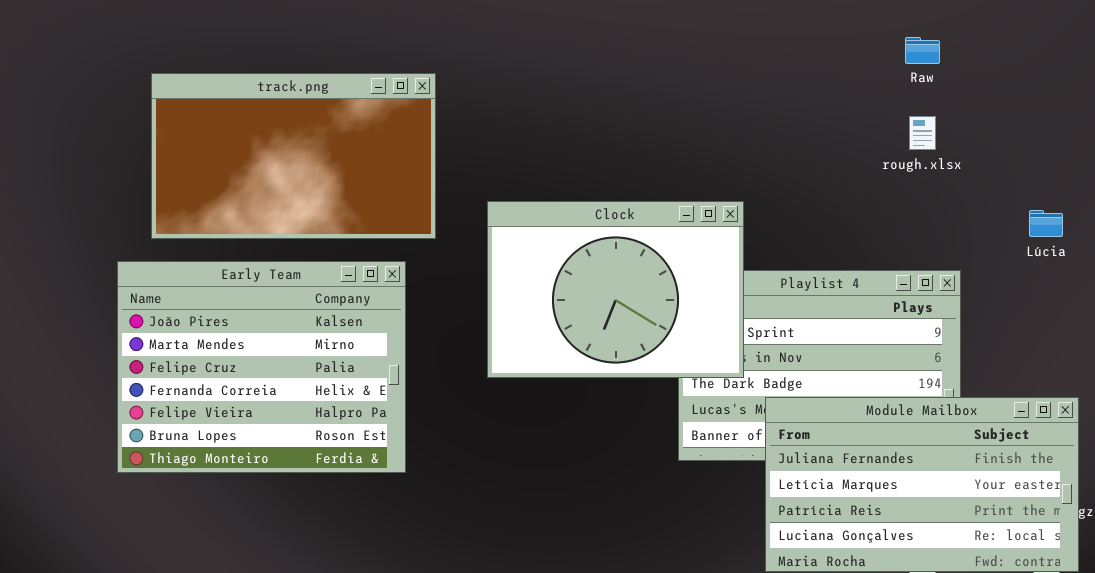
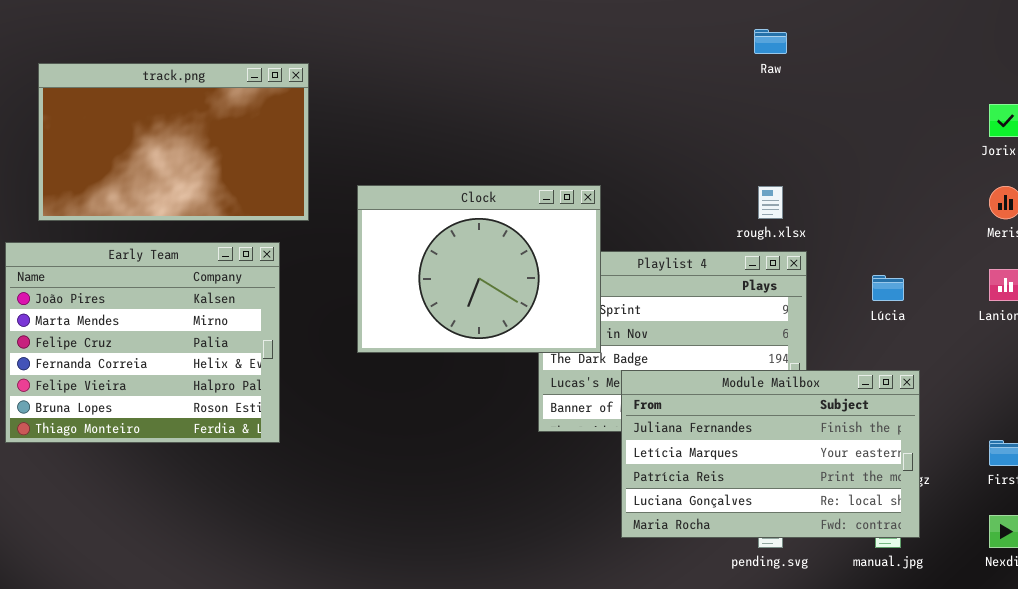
rough.xlsx: [909,116,936,150] -> [758,186,783,219], moved
Lúcia: [1029,210,1063,237] -> [872,275,904,301], moved

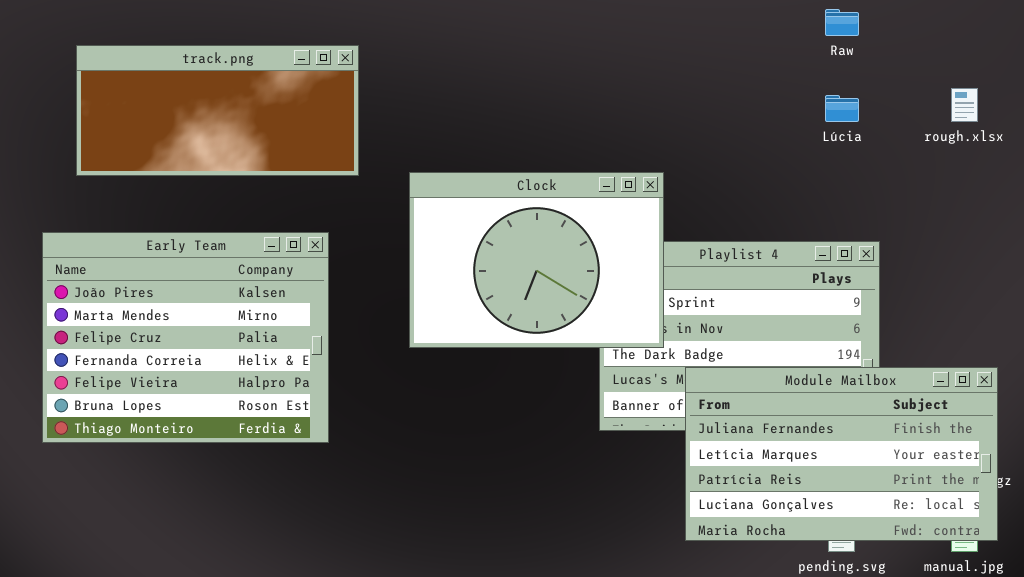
track.png: [38,63,309,221] -> [76,45,359,176], resized
rough.xlsx: [758,186,783,219] -> [951,88,978,122], moved
Lúcia: [872,275,904,301] -> [825,95,859,122], moved

